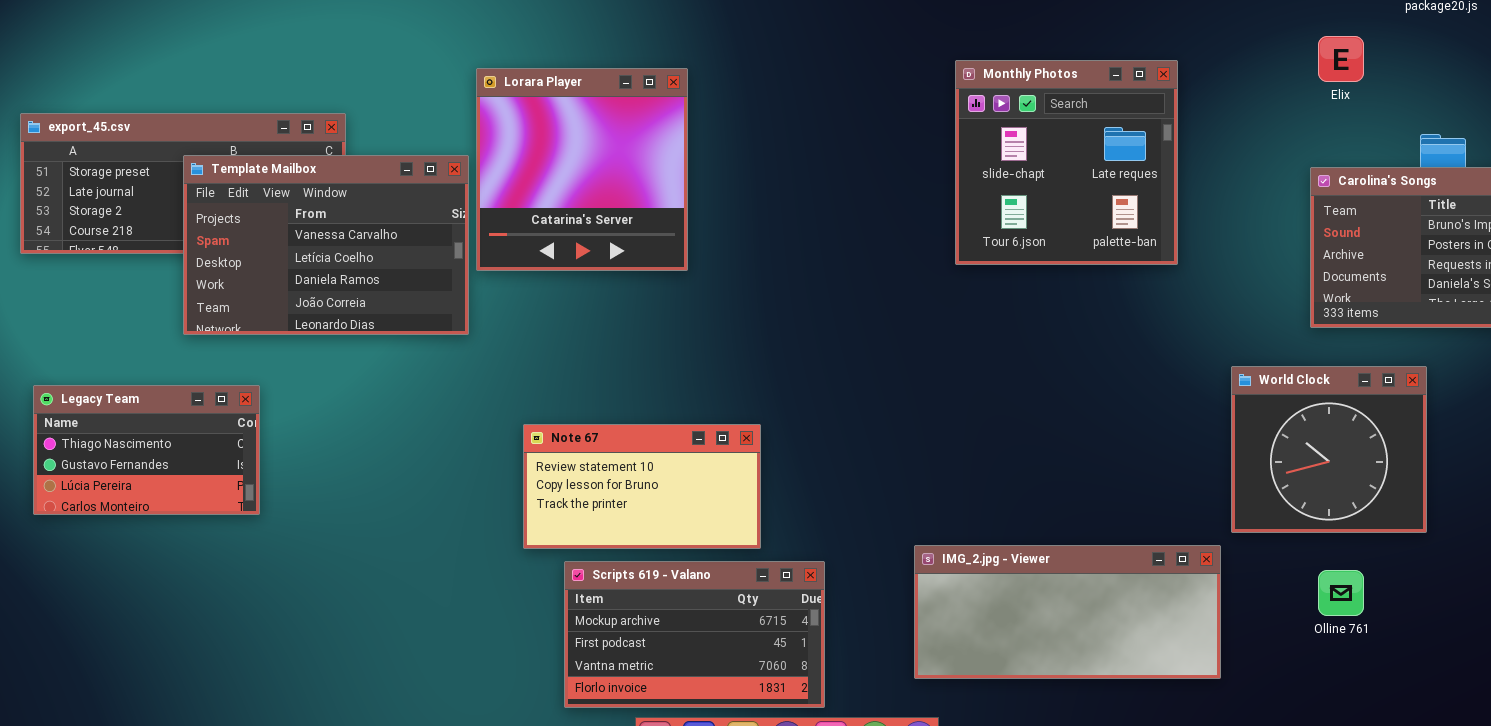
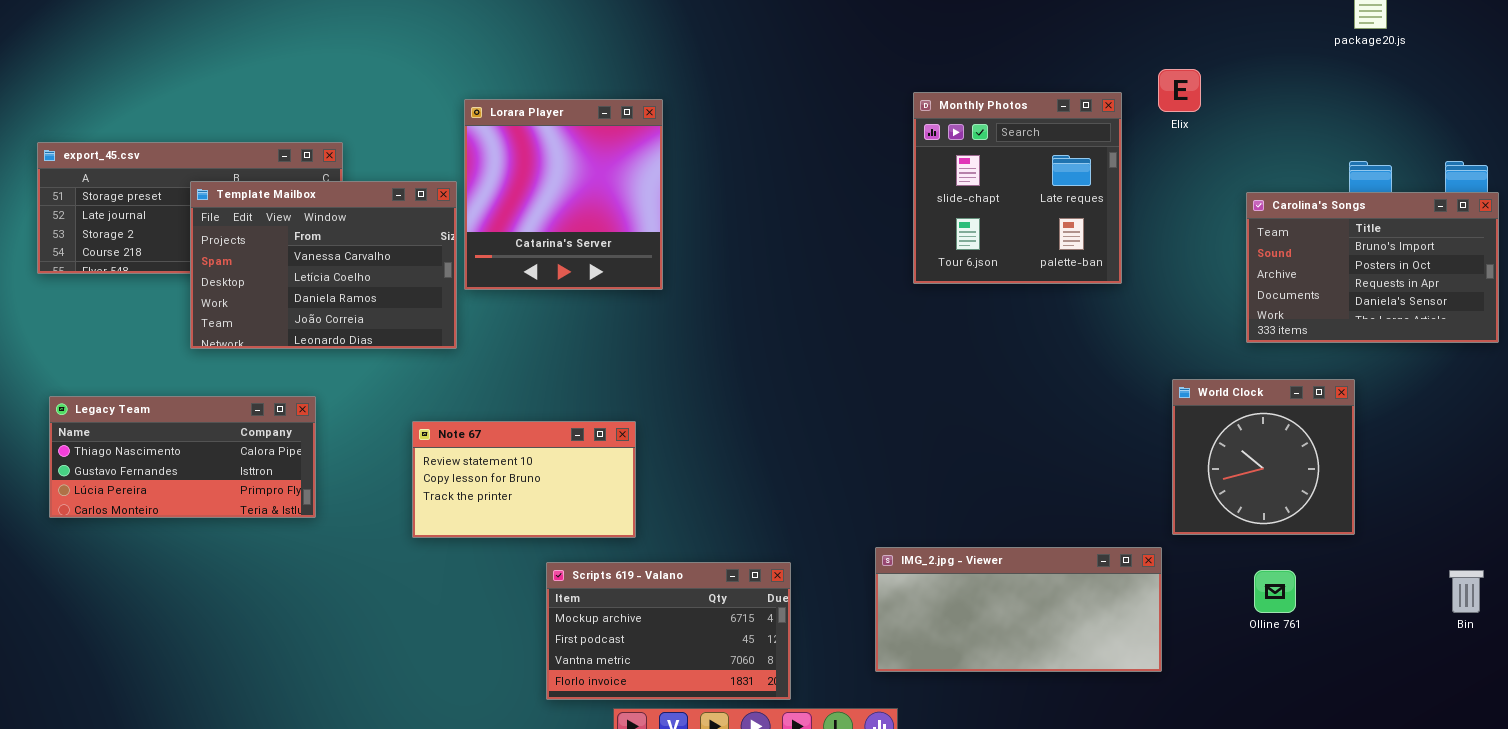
Elix: [1318,36,1364,82] -> [1158,69,1201,112], moved
Legacy Team: [33,385,260,515] -> [49,396,316,518], resized
Note 67: [523,424,761,549] -> [412,421,636,538], moved

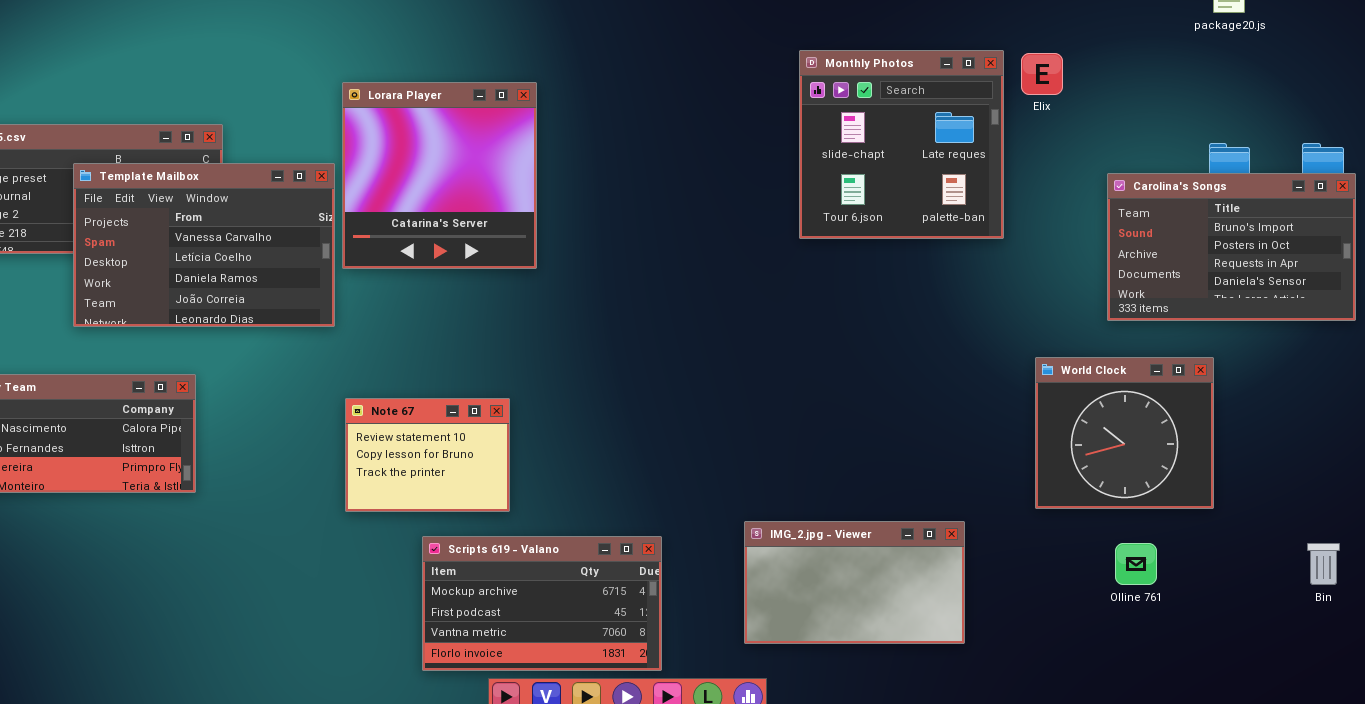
Monthly Photos: [913,92,1122,284] -> [799,50,1004,239], moved
Note 67: [412,421,636,538] -> [345,398,510,512], resized
IMG_2.jpg - Viewer: [875,547,1162,672] -> [744,521,965,644], resized

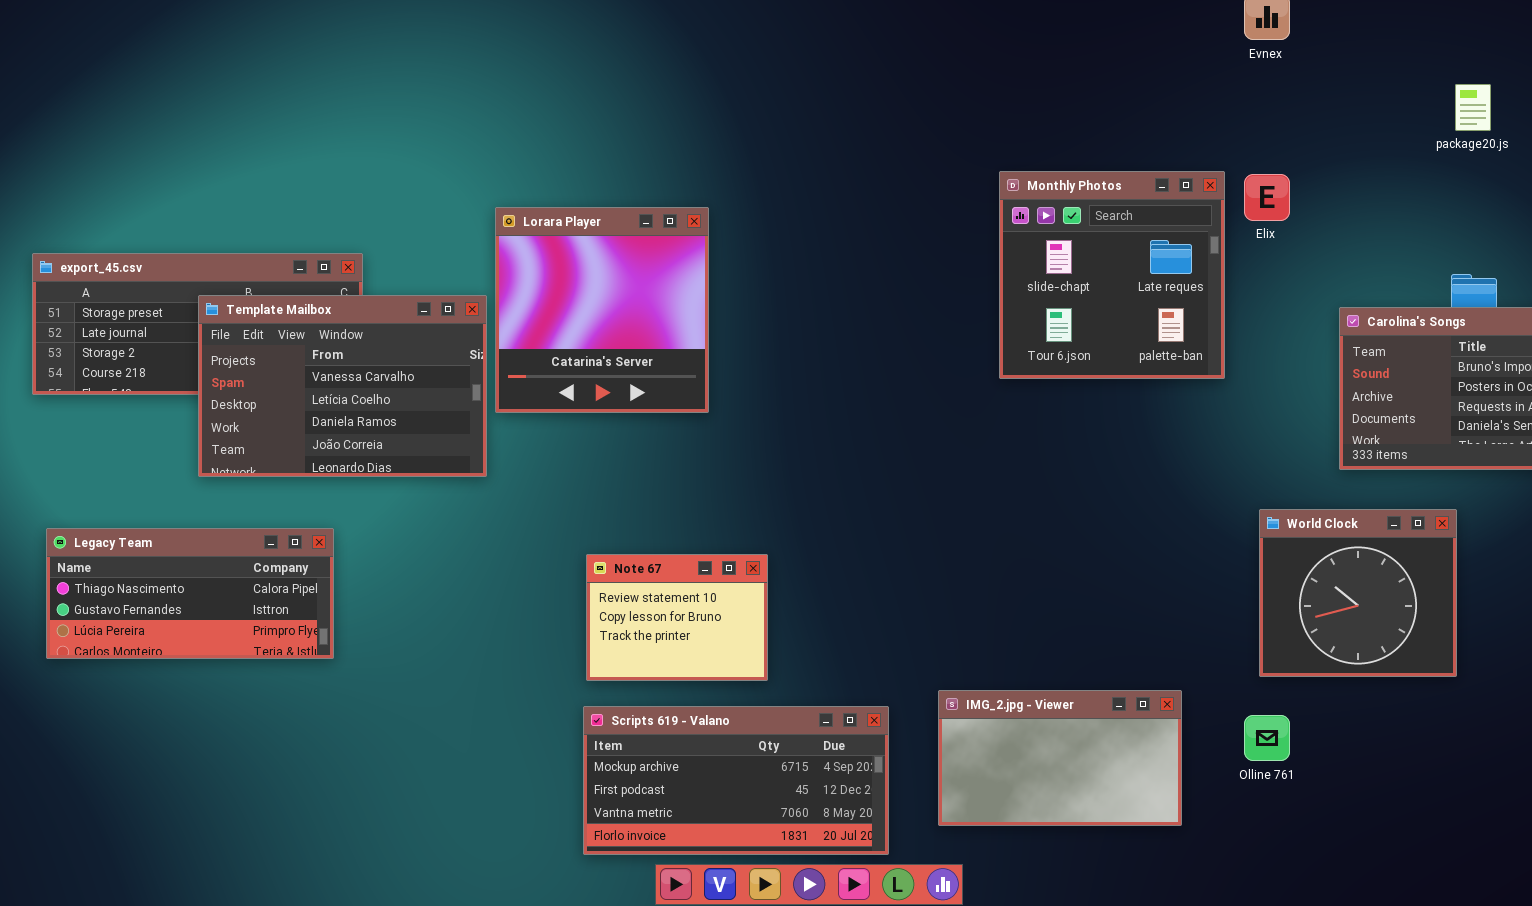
Note 67: [345,398,510,512] -> [586,554,768,681], moved
Scripts 619 - Valano: [422,536,662,671] -> [583,706,889,855], resized
Olline 761: [1115,543,1157,585] -> [1244,715,1290,761], moved

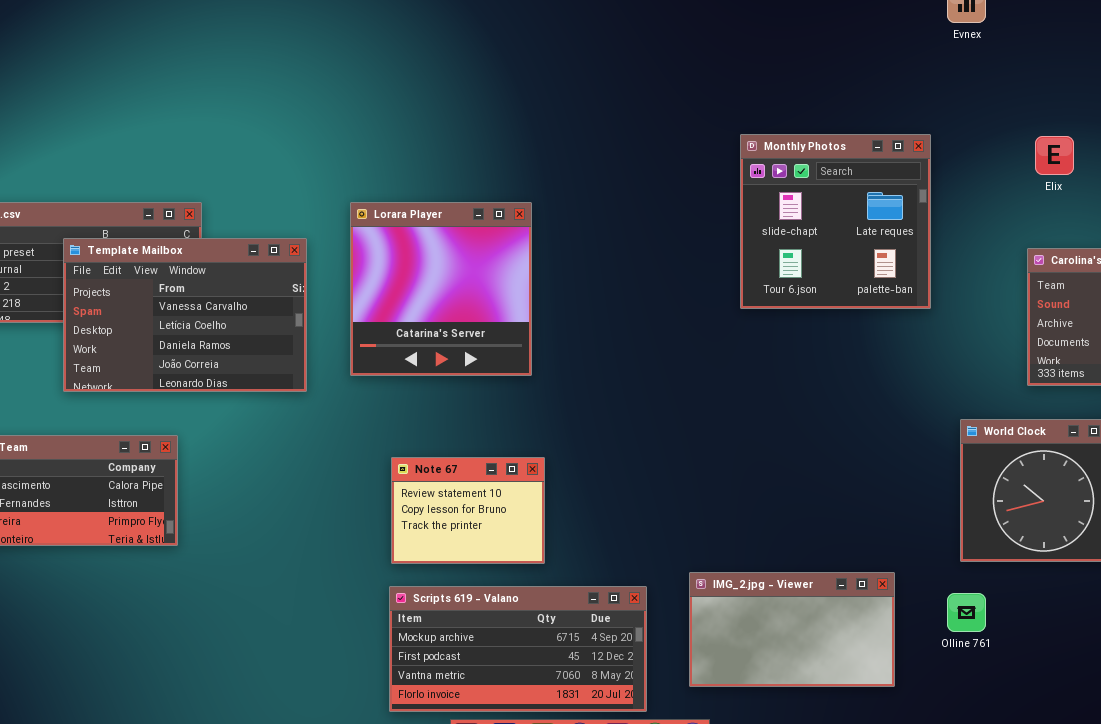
Elix: [1244,174,1290,221] -> [1035,136,1074,175], moved
Lorara Player: [495,207,709,413] -> [350,202,532,376], moved

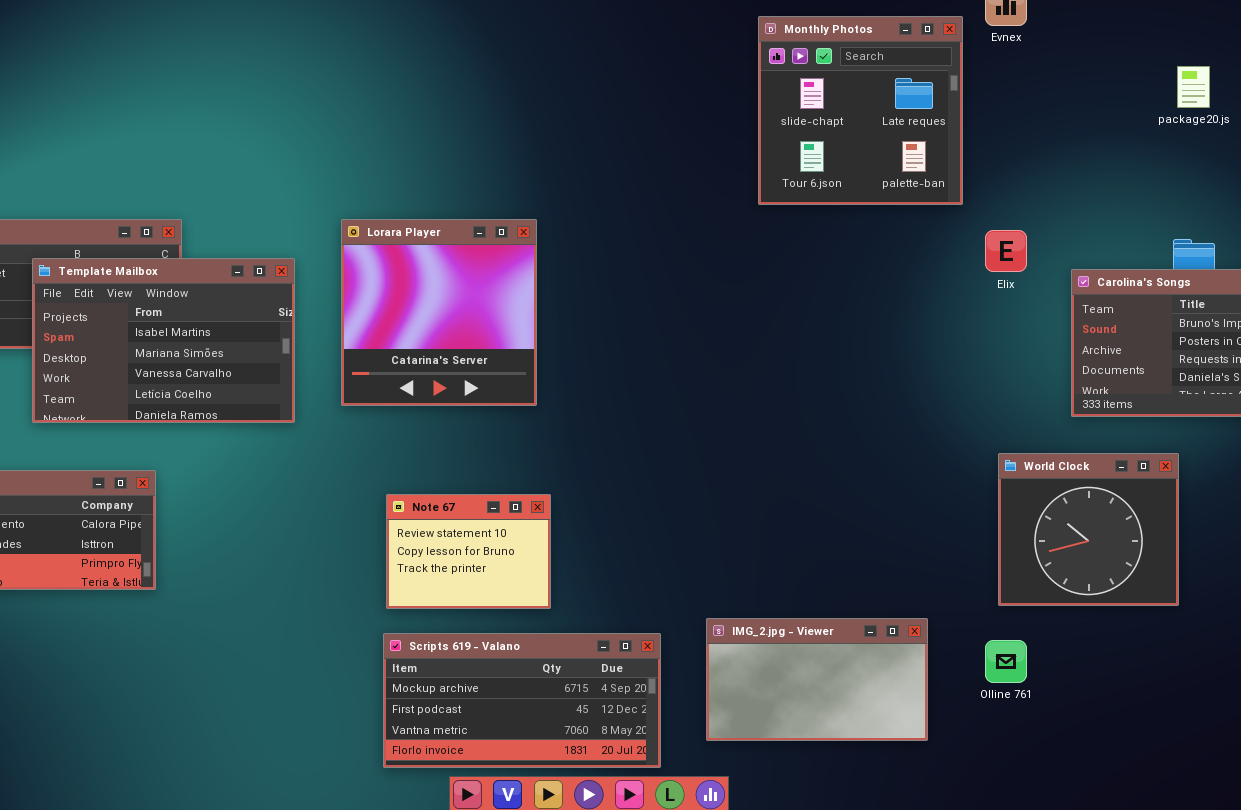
Monthly Photos: [740,134,931,309] -> [758,16,963,205], moved
Elix: [1035,136,1074,175] -> [985,230,1027,272], moved
Template Mailbox: [63,238,307,392] -> [32,258,295,423], scrolled up 2 rows

